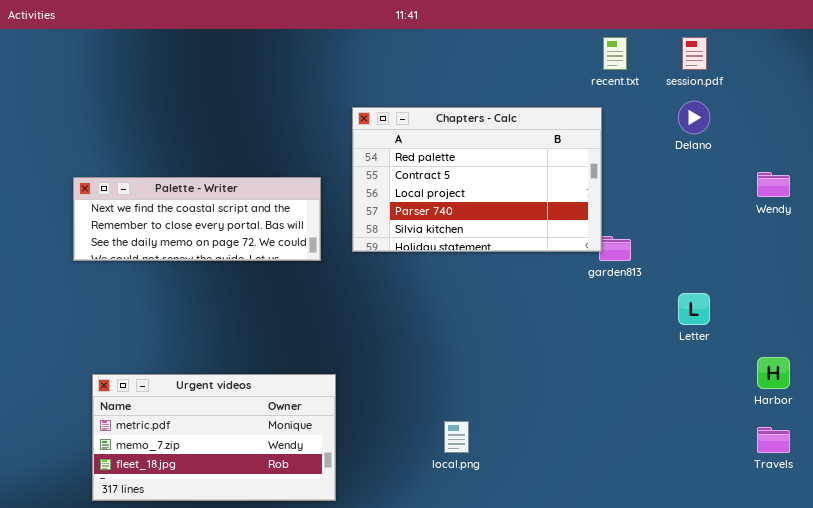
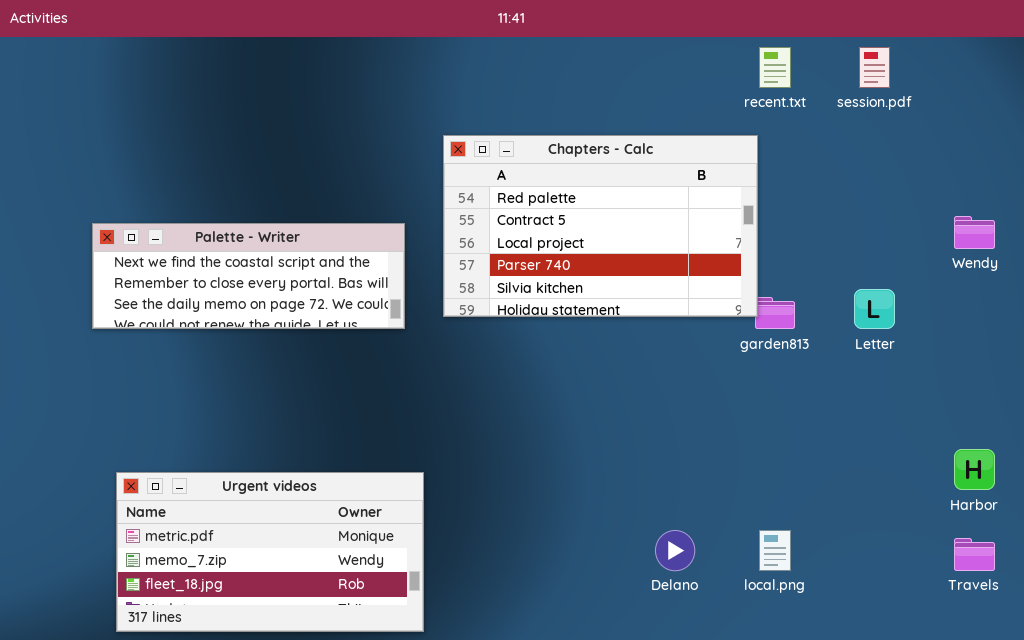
Delano: [678,101,710,134] -> [655,530,695,571], moved
Letter: [678,293,710,325] -> [854,289,895,329], moved
local.png: [444,421,469,453] -> [759,530,791,571], moved

